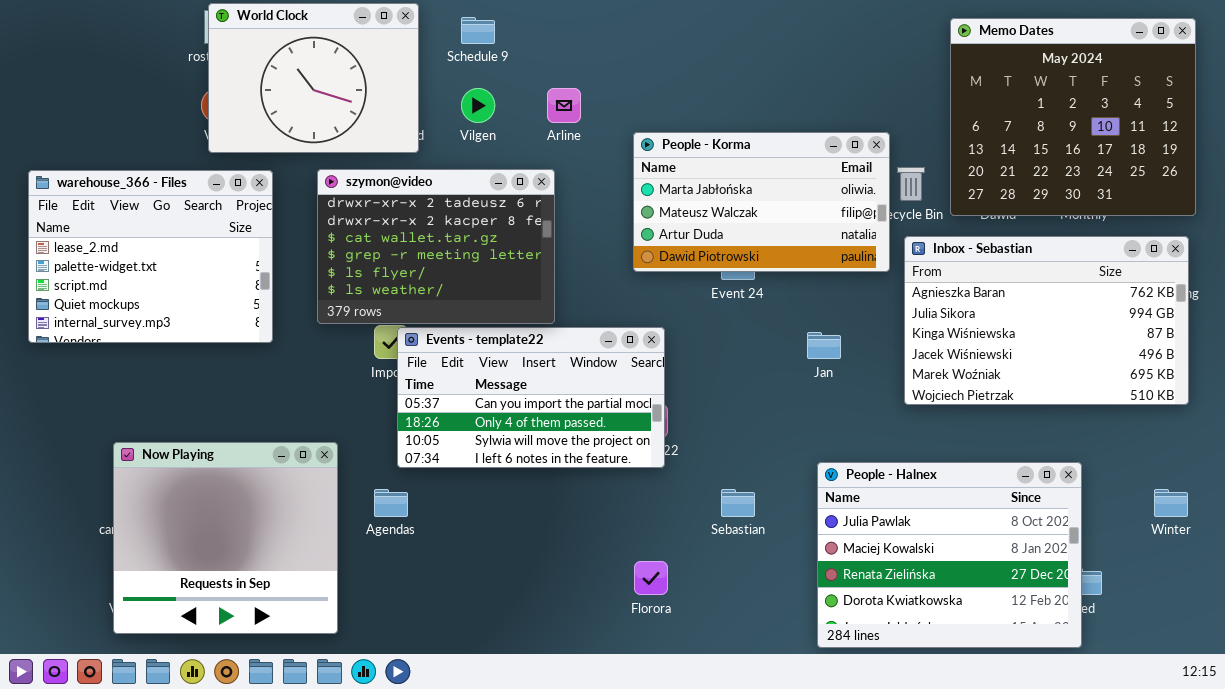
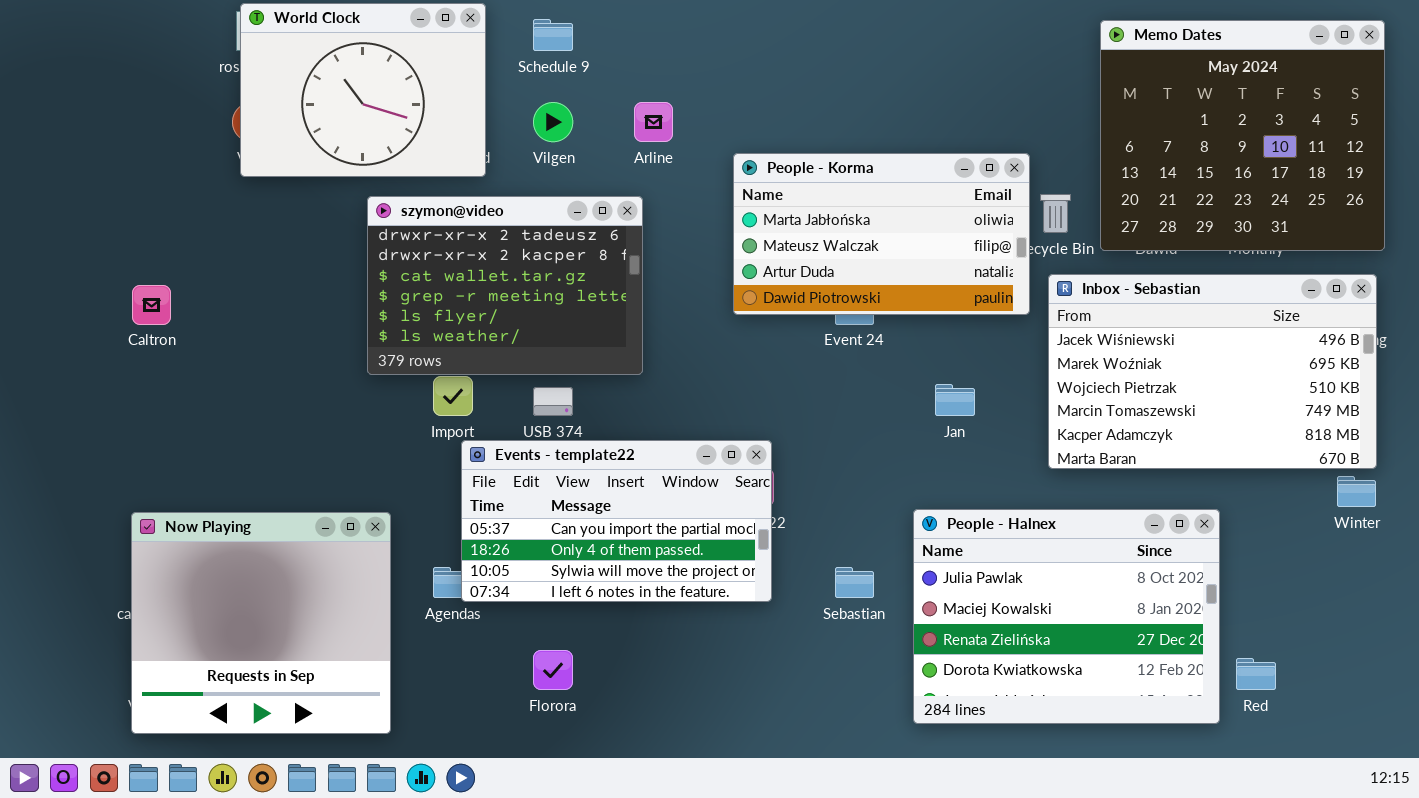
warehouse_366 - Files: [28,170,273,343] -> none, closed
Inbox - Sebastian: [904,236,1189,405] -> [1048,274,1377,469], scrolled down 3 rows
Events - template22: [397,327,665,468] -> [461,440,772,602], moved
People - Halnex: [817,462,1082,648] -> [913,509,1220,724], moved
Winter: [1154,489,1188,517] -> [1337,476,1376,507], moved
Florora: [634,561,668,595] -> [533,650,573,690], moved

